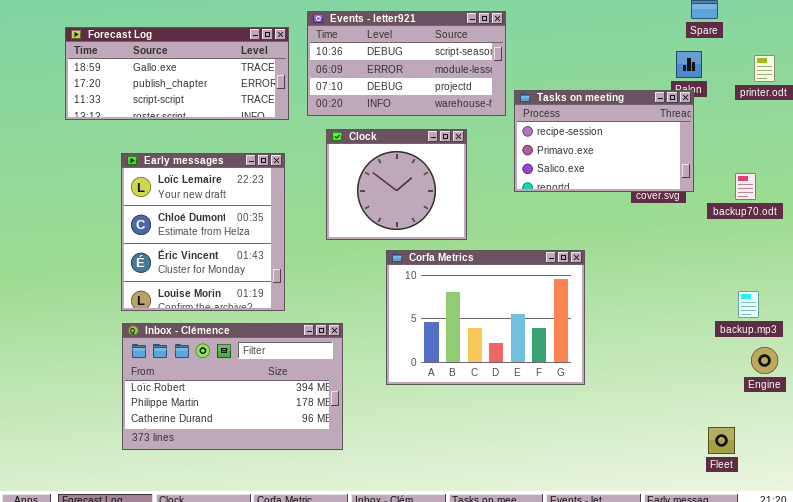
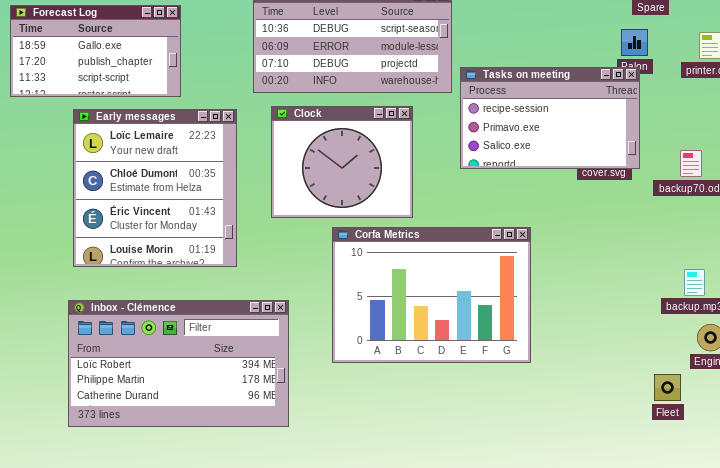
Forecast Log: [65,27,289,120] -> [10,5,181,97], resized
Early messages: [121,153,285,311] -> [73,109,237,267], moved
Fleet: [708,427,735,454] -> [654,374,681,401], moved

